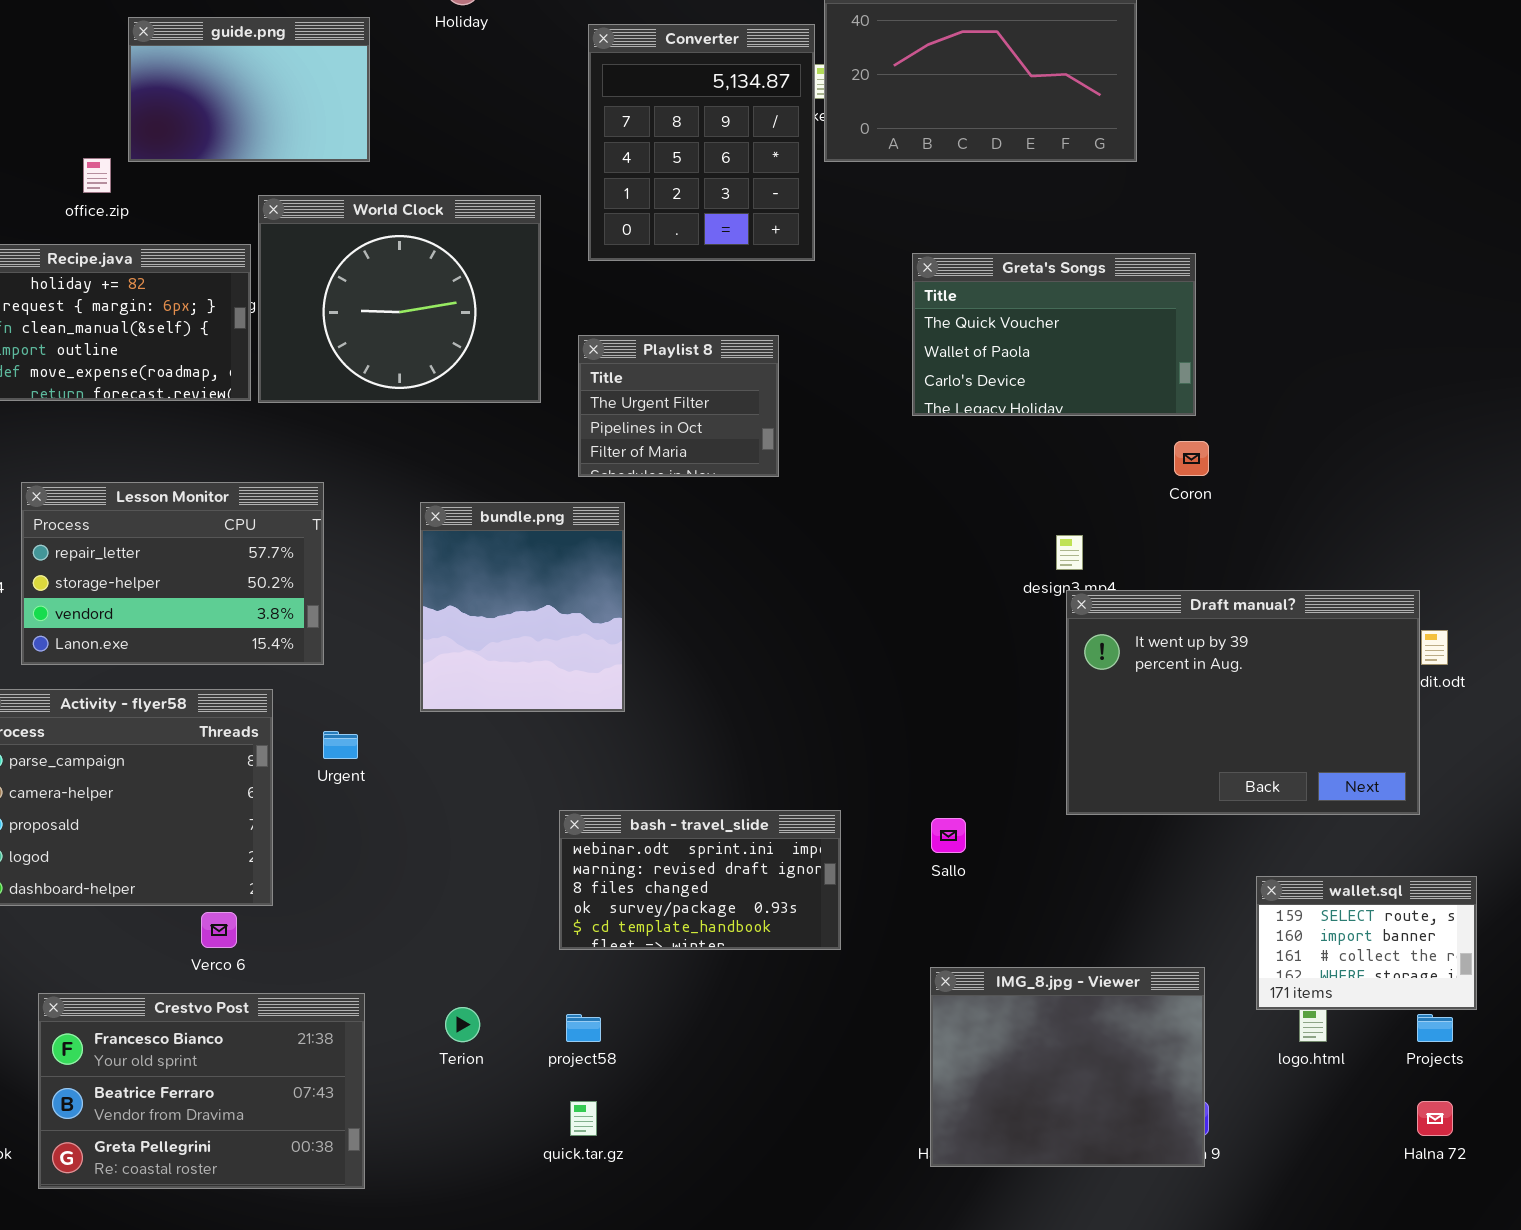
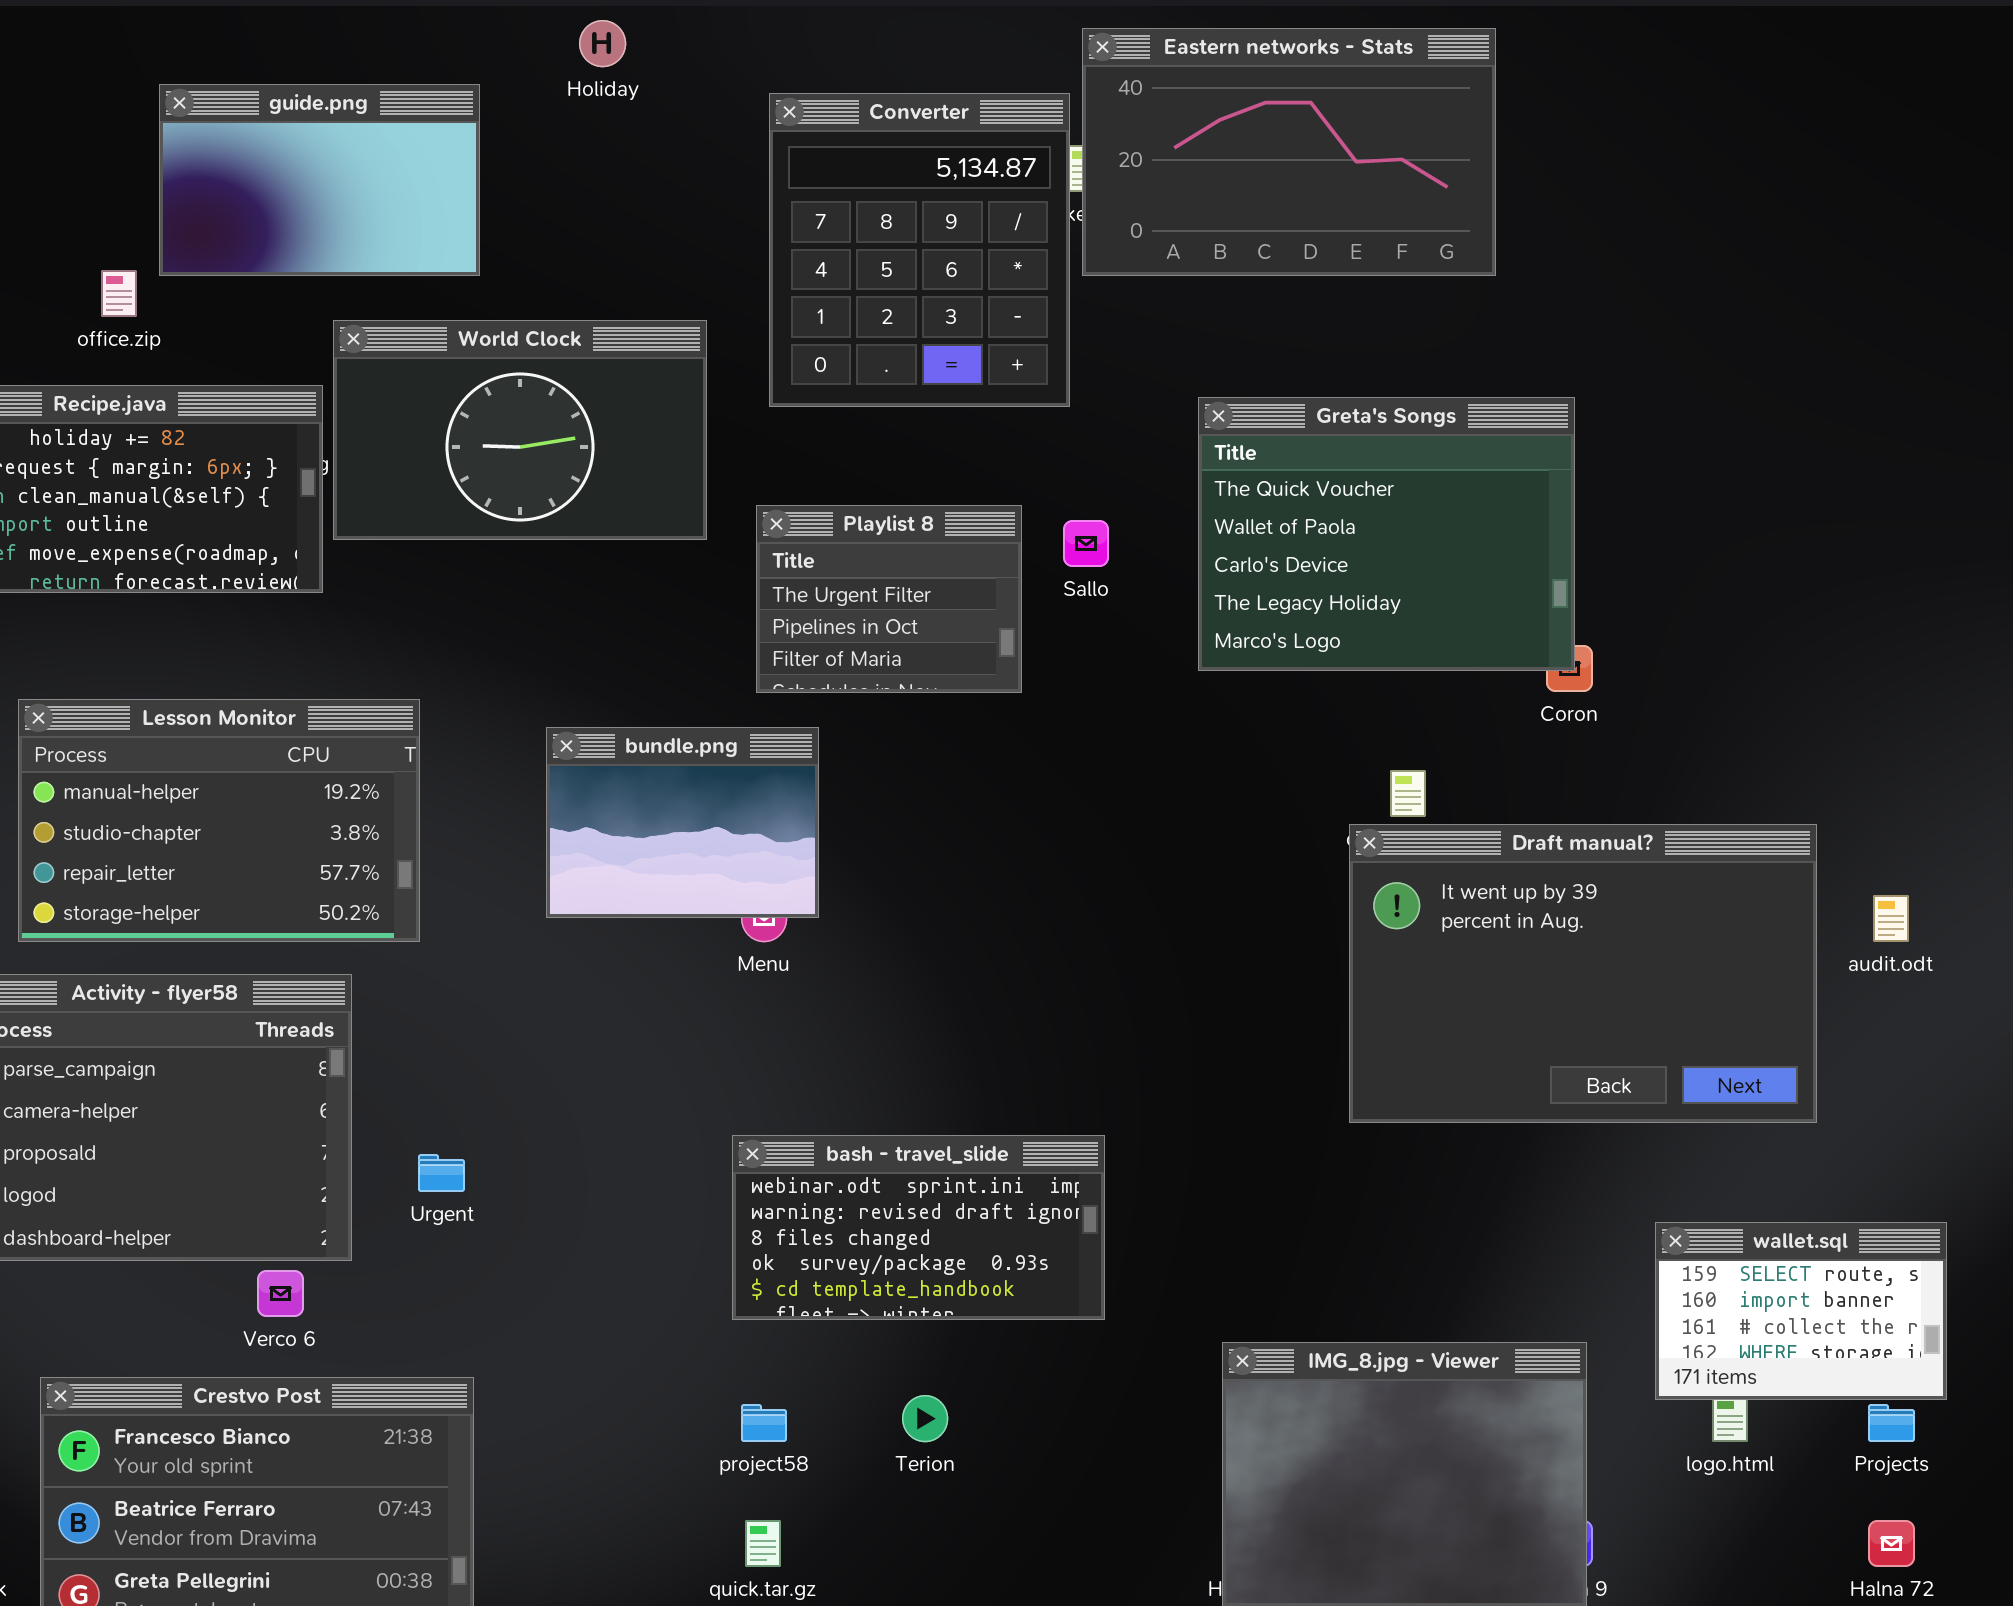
World Clock: [258,195,541,403] -> [333,320,707,540], resized
Greta's Songs: [912,253,1196,416] -> [1198,397,1575,671], resized
Lesson Monitor: [21,482,324,665] -> [18,699,420,942], scrolled up 2 rows
bundle.png: [420,502,625,712] -> [546,727,819,918], resized
Draft manual?: [1066,590,1420,815] -> [1349,824,1817,1123], moved
Urgent: [323,731,358,759] -> [418,1154,465,1192], moved
Sallo: [931,818,966,853] -> [1063,520,1109,567], moved
Terion: [445,1007,480,1042] -> [902,1395,948,1442], moved

